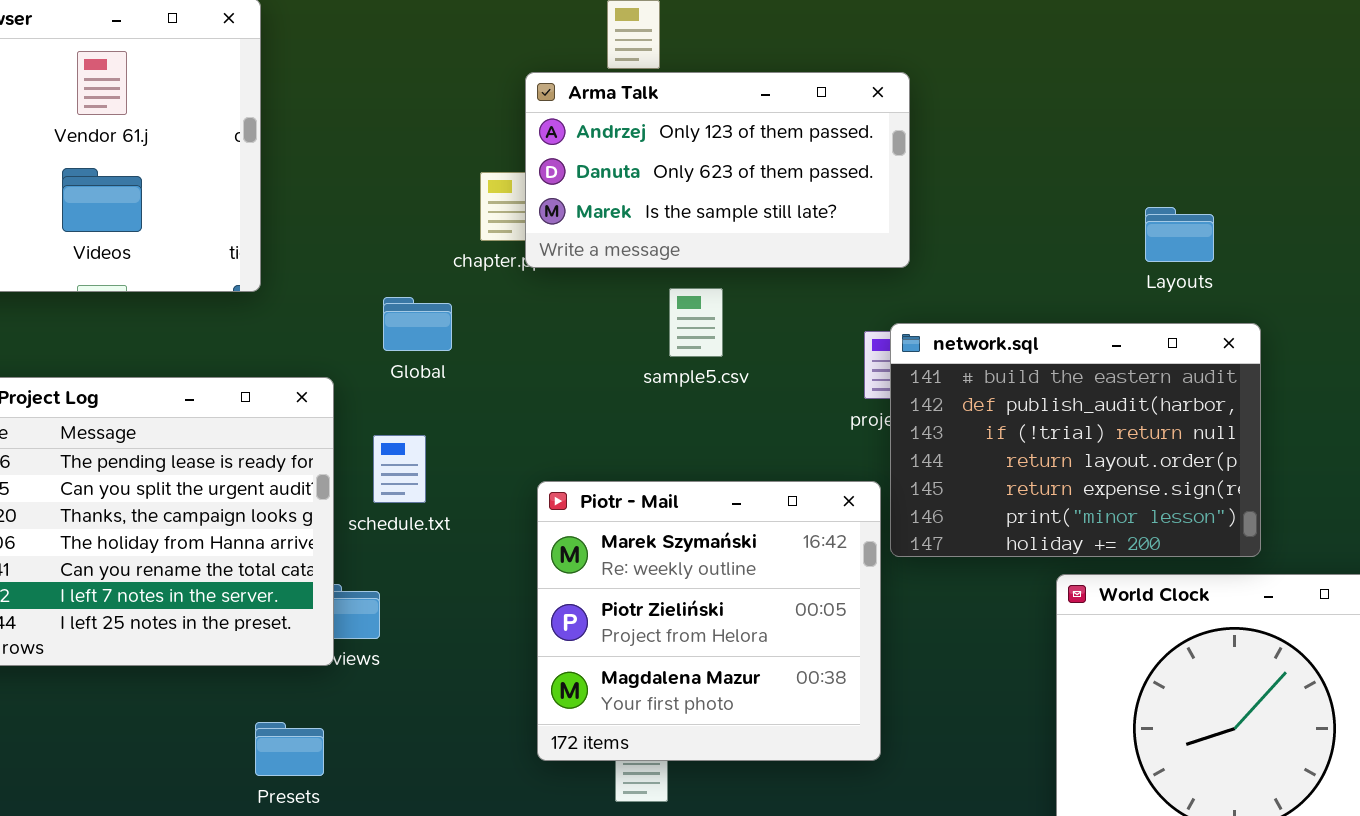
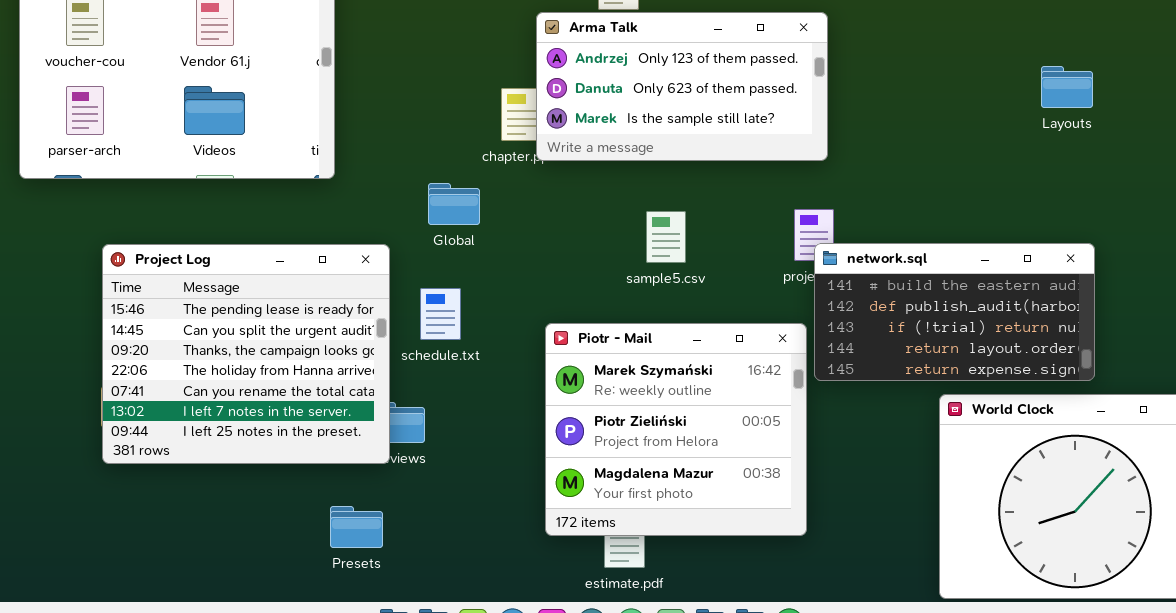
Layouts: [1145,207,1214,262] -> [1041,66,1093,108], moved
sample5.csv: [669,288,723,357] -> [646,211,686,263], moved
network.sql: [890,323,1261,557] -> [814,243,1095,381], resized

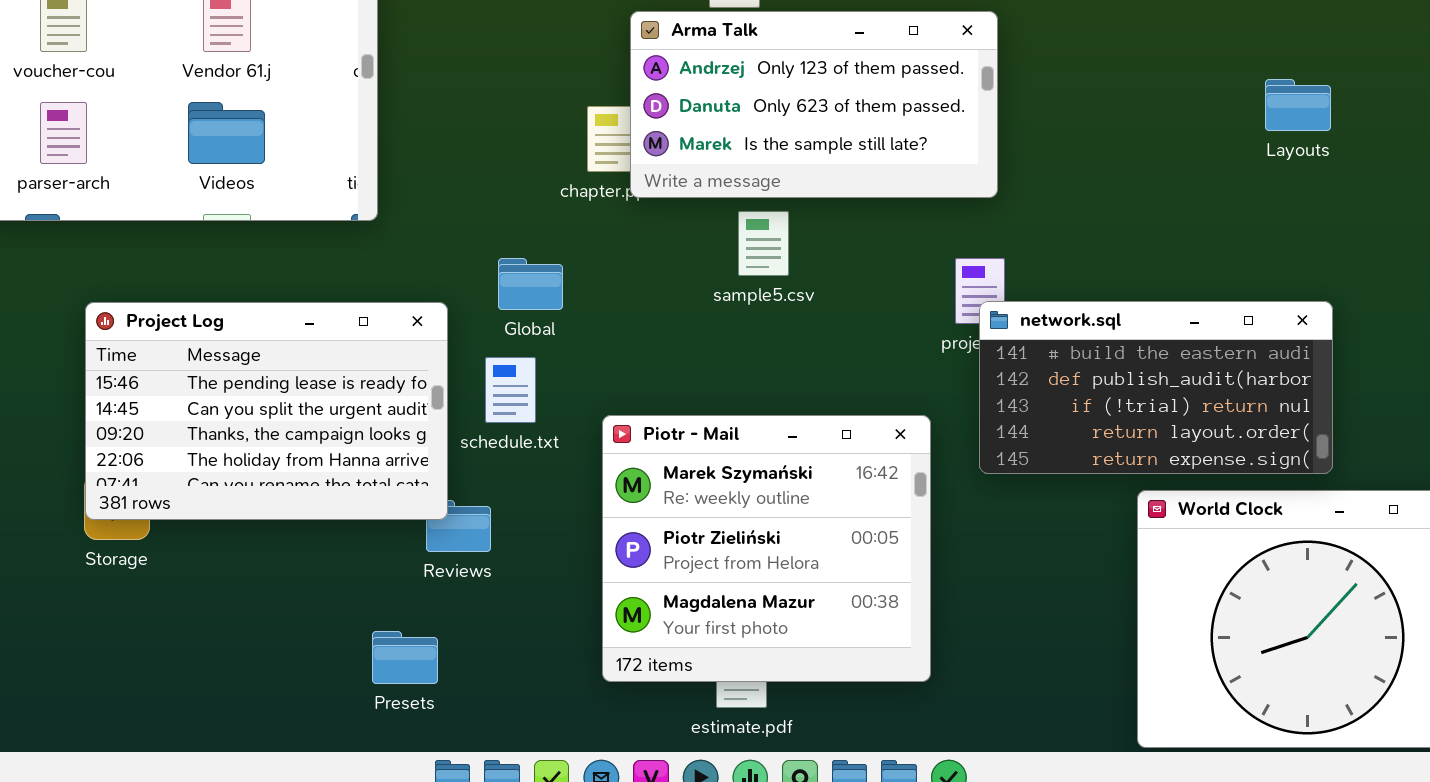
Global: [428,183,480,225] -> [498,258,563,310], moved
sample5.csv: [646,211,686,263] -> [738,211,789,276], moved
Project Log: [102,244,390,464] -> [85,302,448,520], resized
Piotr - Mail: [545,323,807,536] -> [602,415,931,682], moved

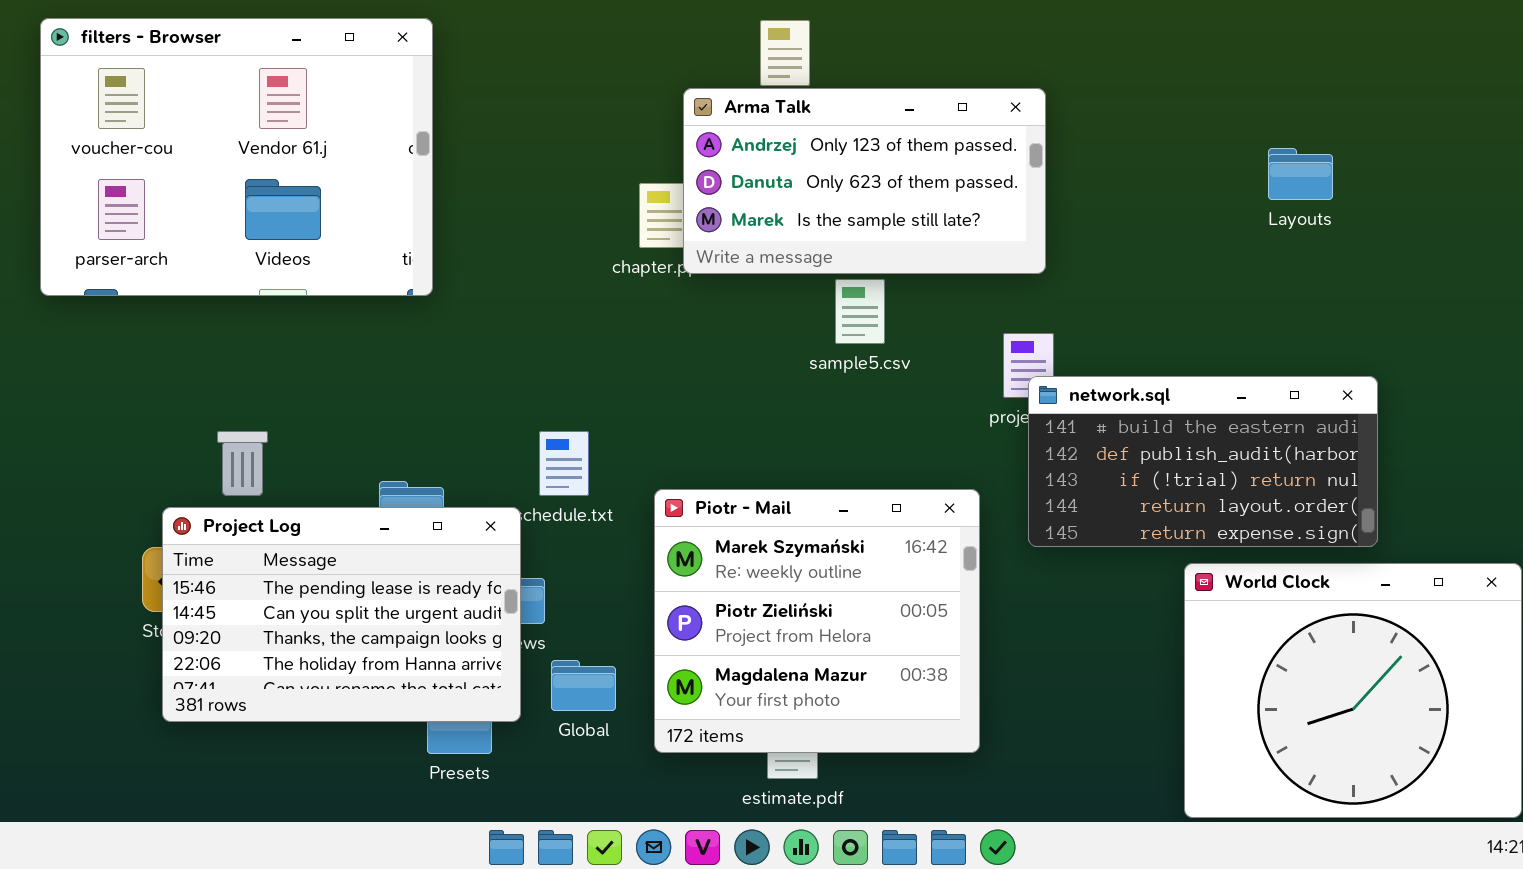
Layouts: [1265,79,1331,131] -> [1268,148,1333,200], moved
sample5.csv: [738,211,789,276] -> [835,279,885,344], moved
Global: [498,258,563,310] -> [551,660,616,711], moved
Project Log: [85,302,448,520] -> [162,507,521,722], moved

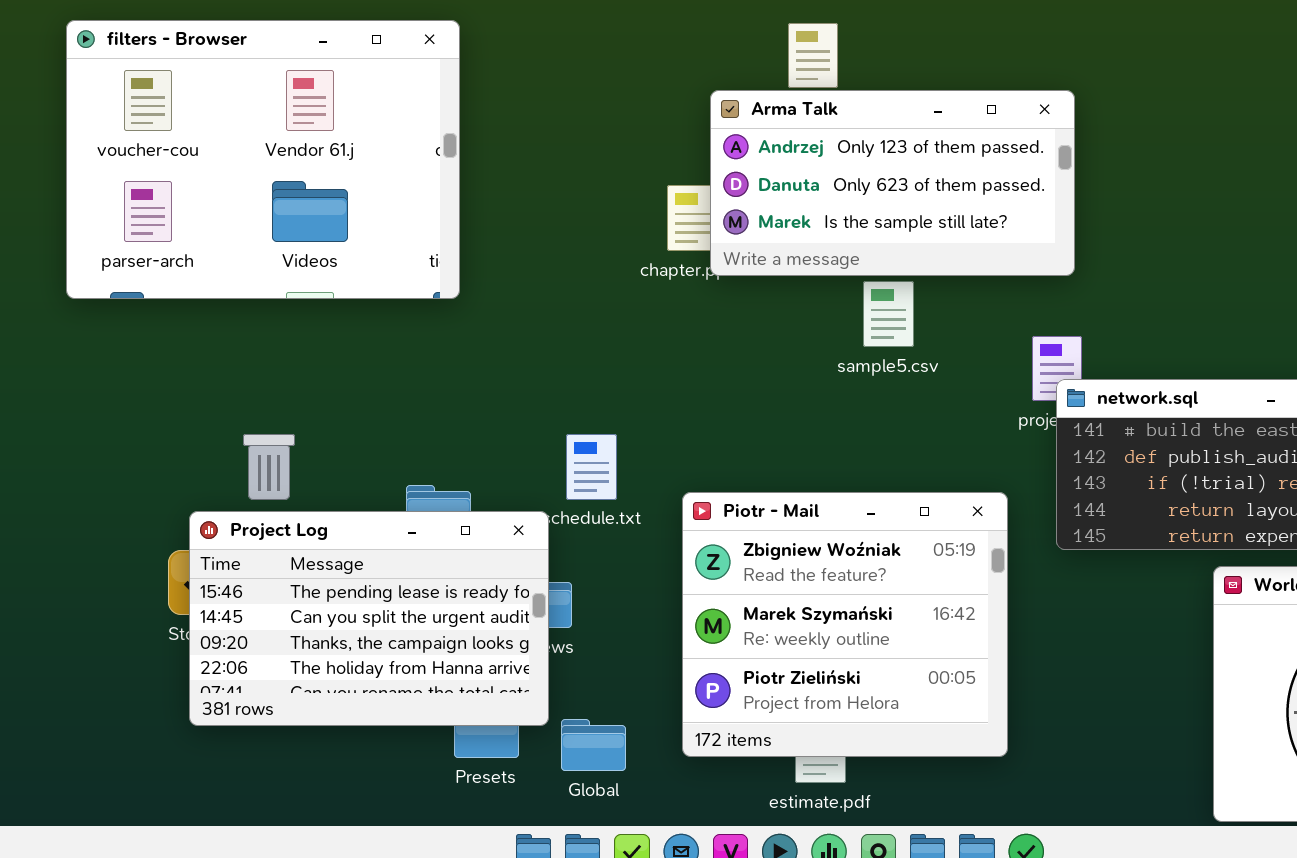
Piotr - Mail: [654,489,980,753] -> [682,492,1008,757], scrolled up 1 row
Global: [551,660,616,711] -> [561,719,626,771], moved

